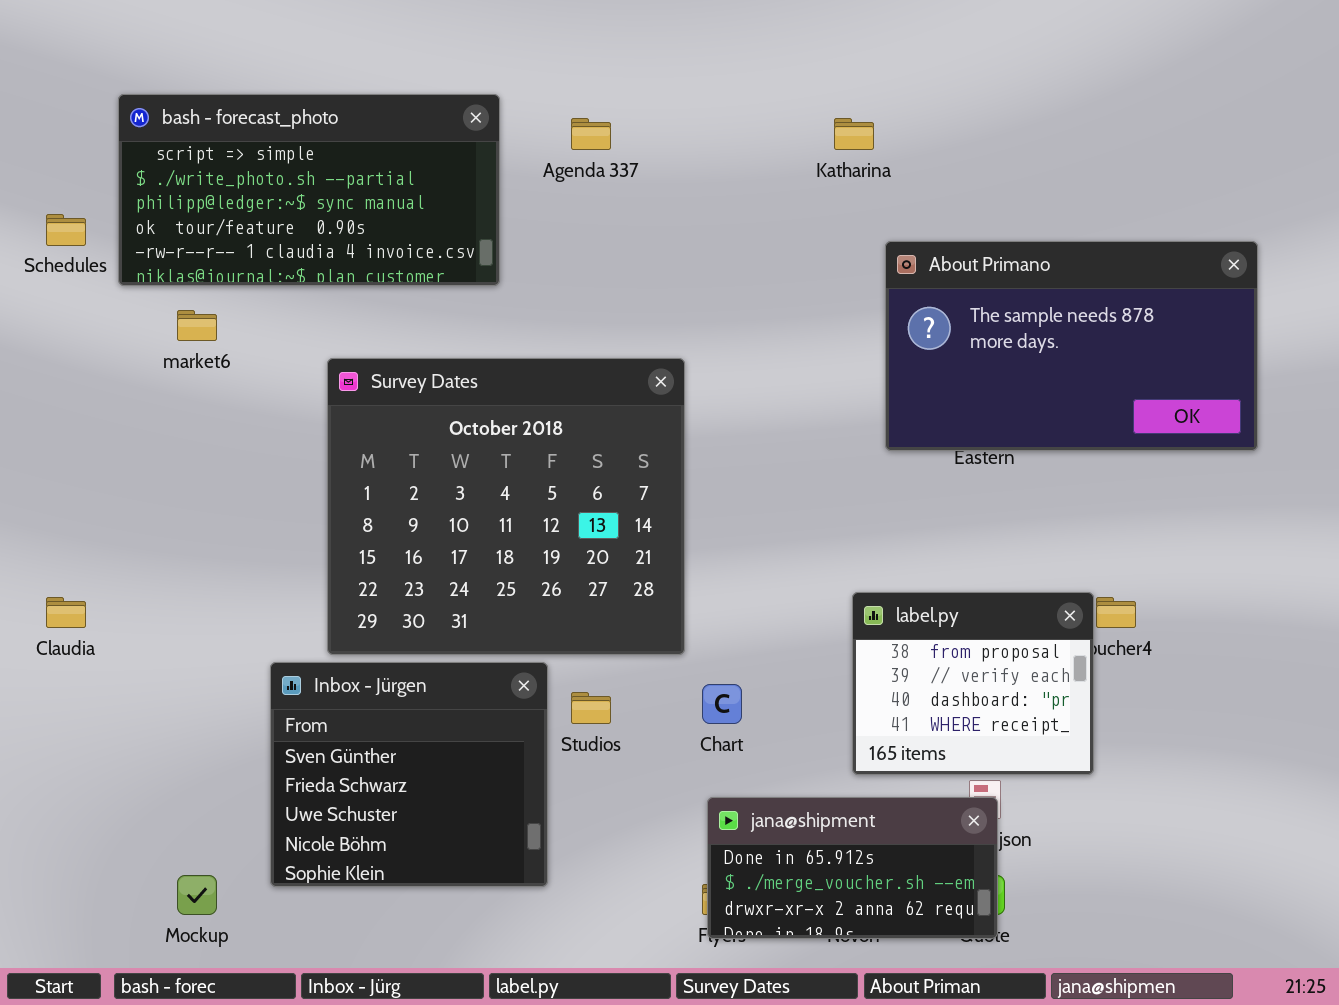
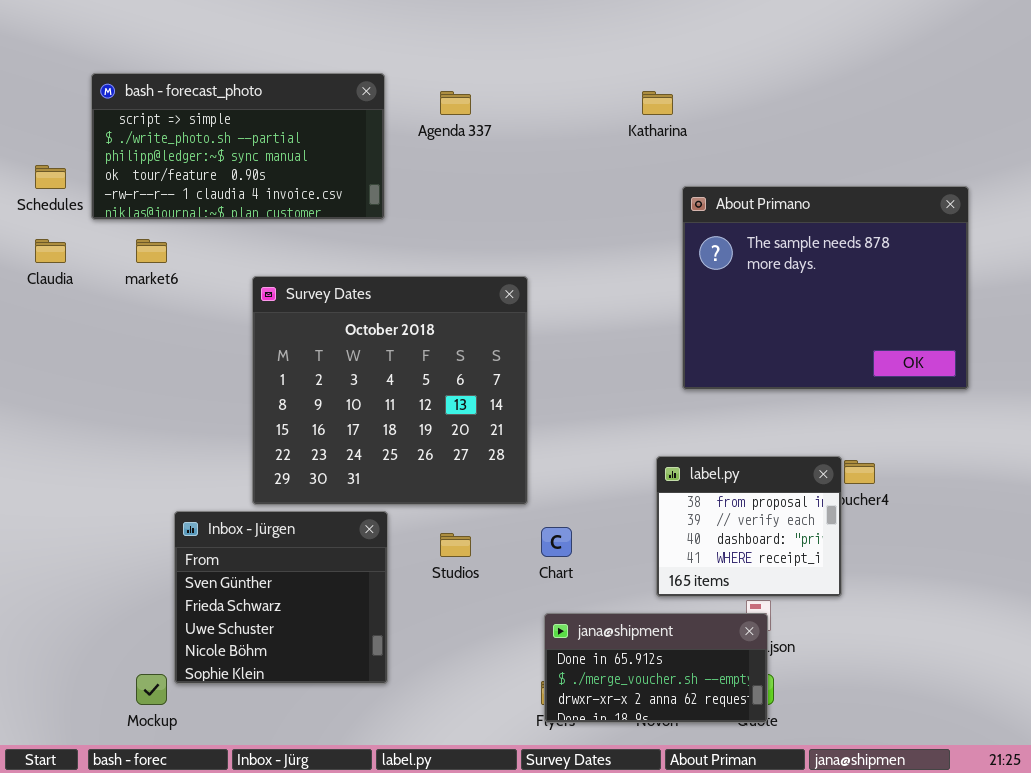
About Primano: [885,241,1258,451] -> [682,186,969,390], resized
Claudia: [46,597,86,628] -> [35,239,66,263], moved
Inbox - Jürgen: [270,662,548,887] -> [174,511,388,684], moved

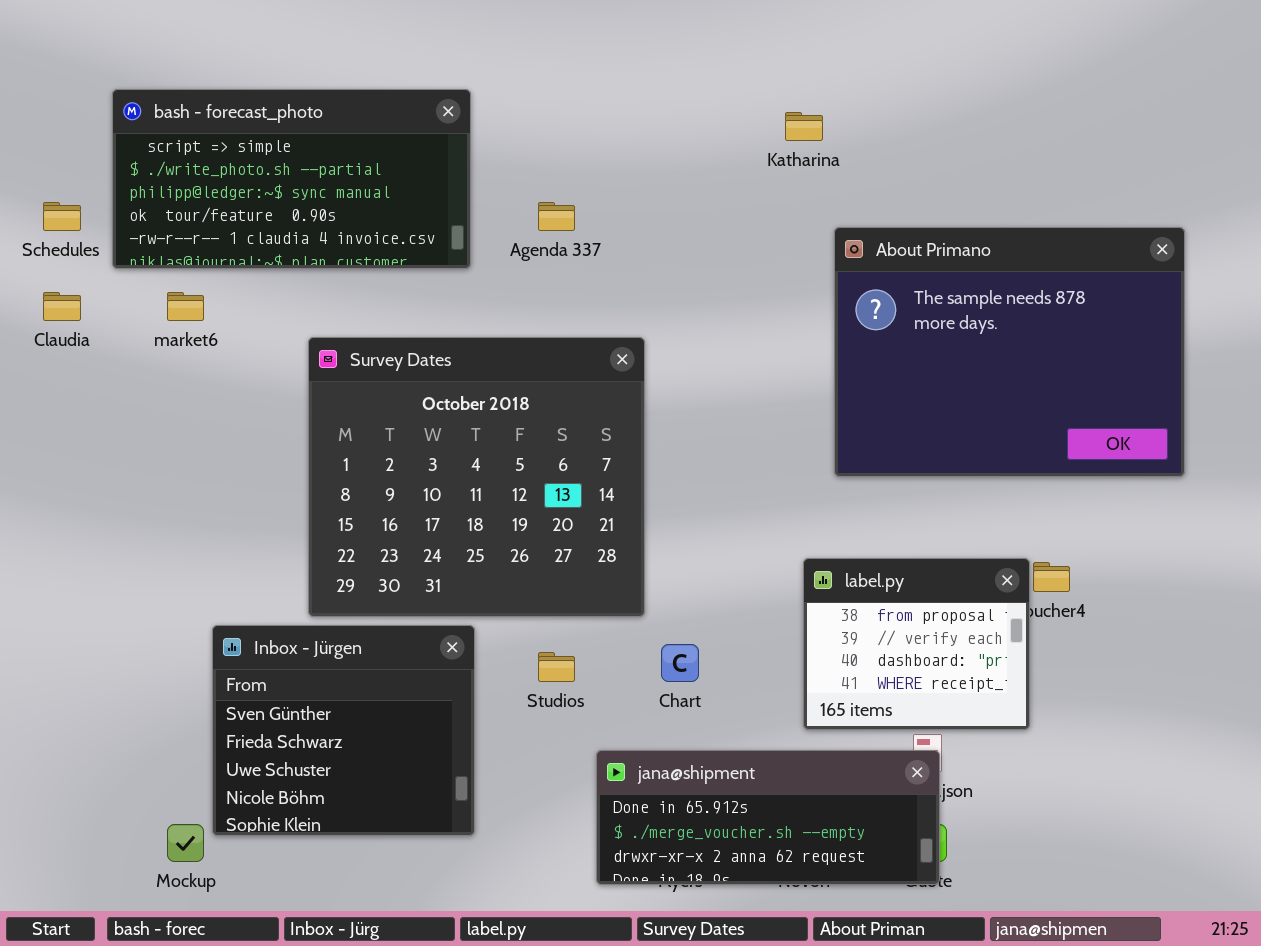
Agenda 337: [440,91,471,115] -> [538,202,575,231], moved
jana@shipment: [544,613,768,723] -> [596,750,940,885], resized

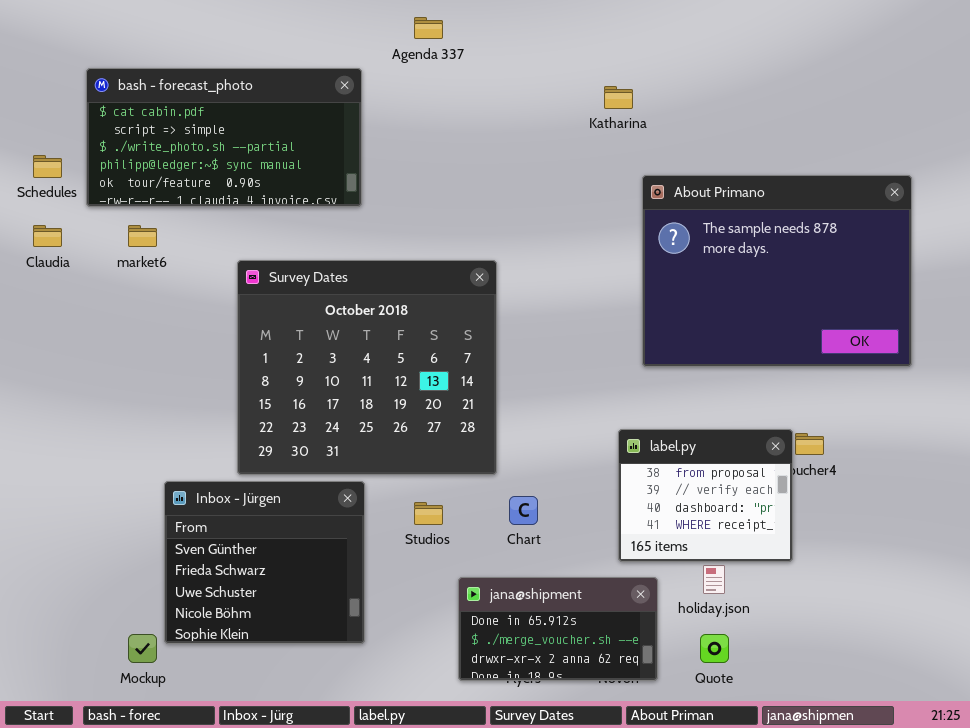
bash - forecast_photo: [112,89,471,269] -> [86,68,362,207], scrolled up 1 row
Agenda 337: [538,202,575,231] -> [414,17,443,39], moved
jana@shipment: [596,750,940,885] -> [458,577,658,681], resized

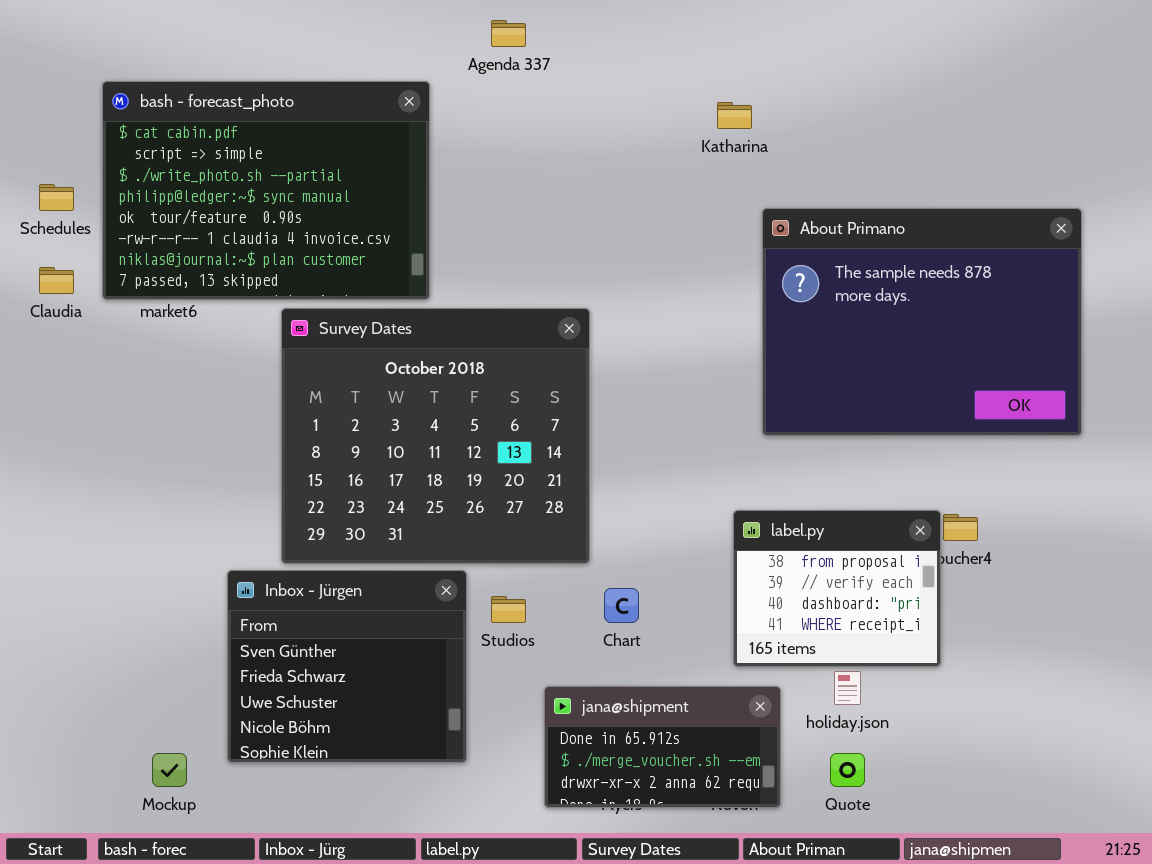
bash - forecast_photo: [86,68,362,207] -> [102,81,430,300], resized
Inbox - Jürgen: [164,481,365,644] -> [227,570,467,763], moved

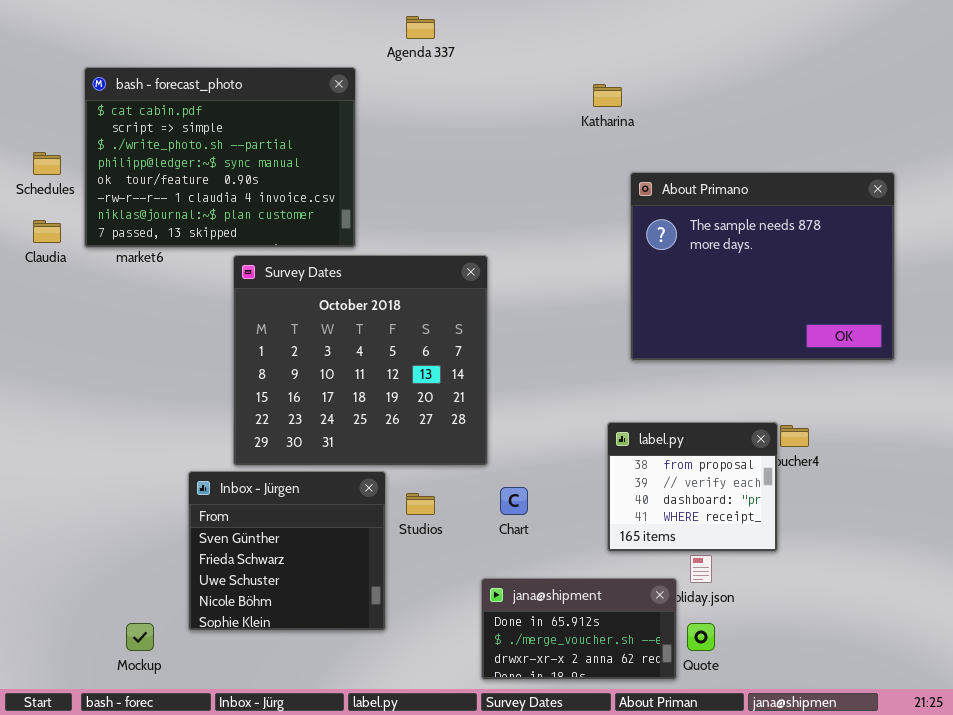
jana@shipment: [544,686,781,808] -> [481,578,677,680], moved

